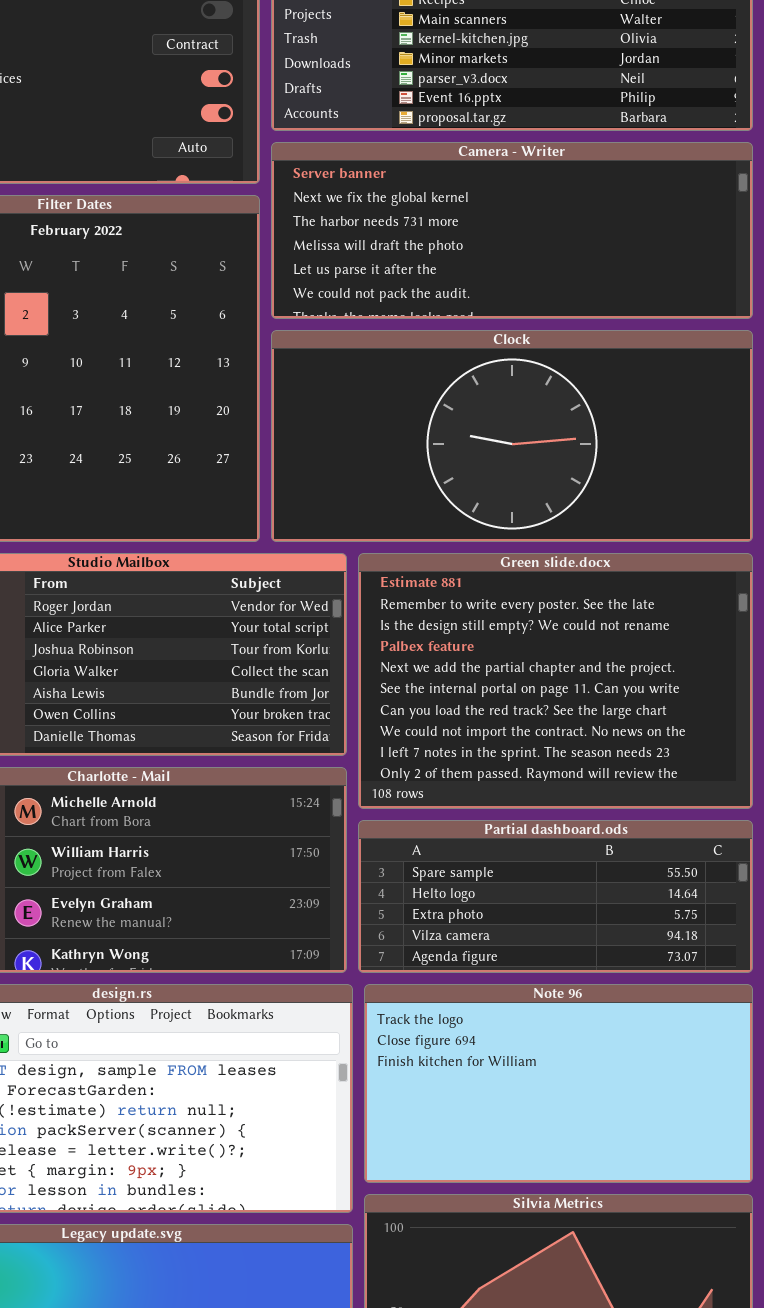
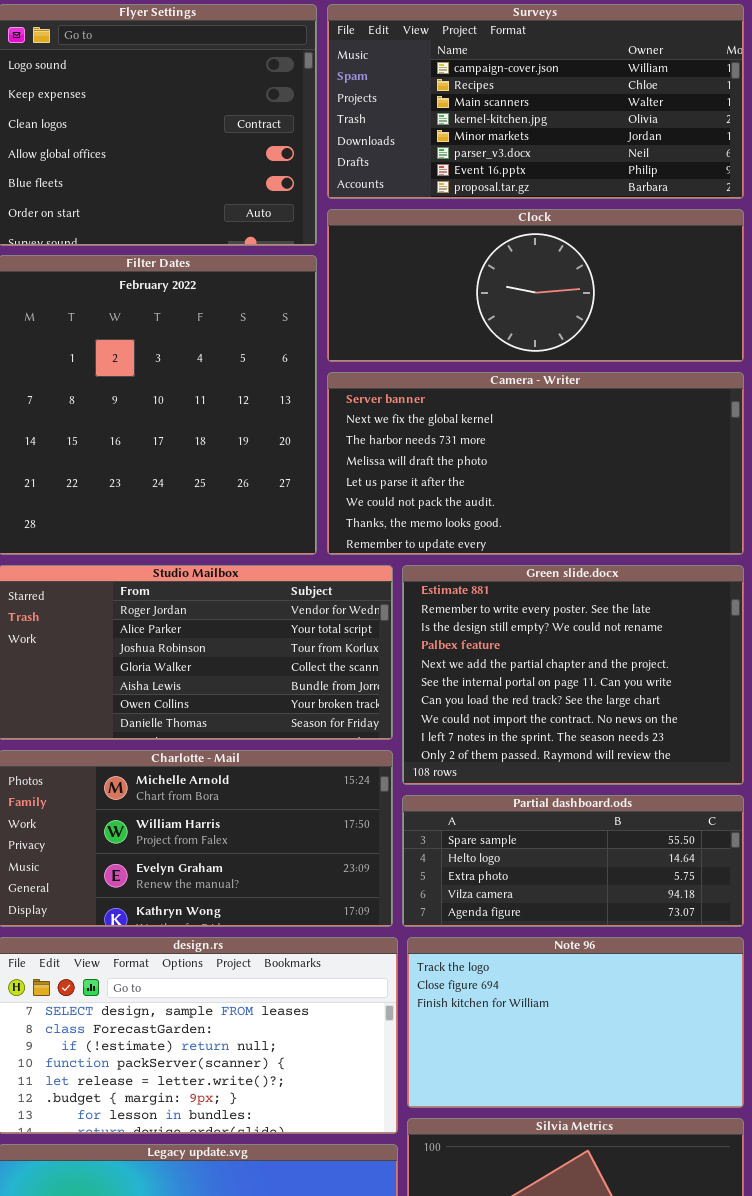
Camera - Writer: [271,142,753,319] -> [327,372,744,555], moved, resized
Clock: [271,330,753,542] -> [327,209,744,362], moved, resized

